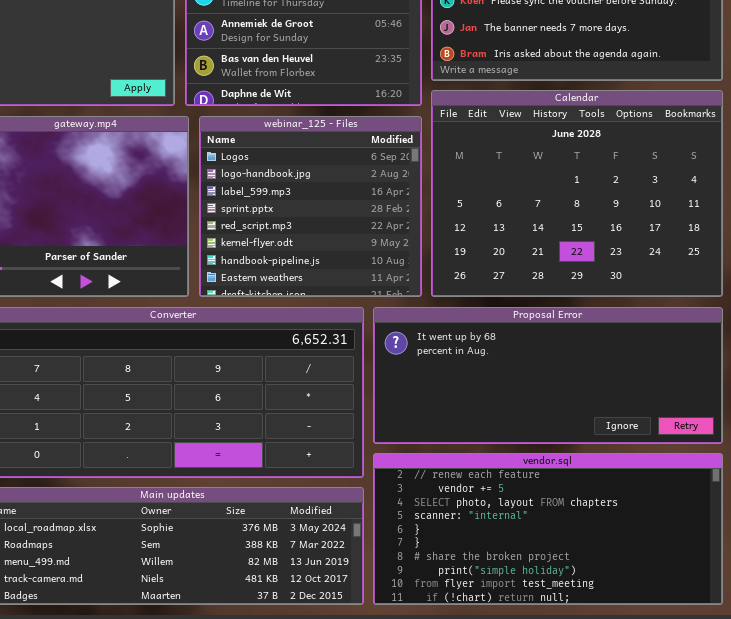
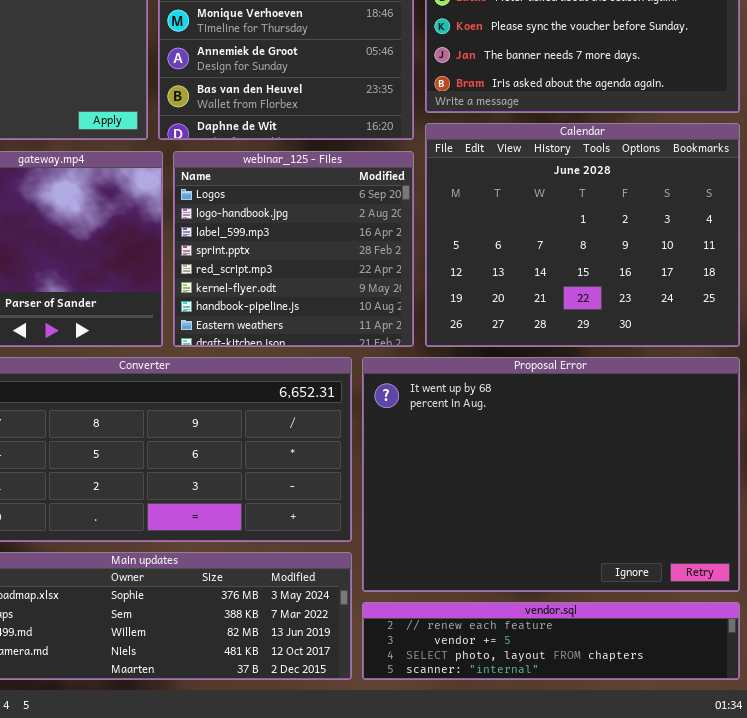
Proposal Error: [373,307,723,444] -> [362,357,740,592], resized
vendor.sql: [373,453,723,605] -> [362,602,740,680], resized

